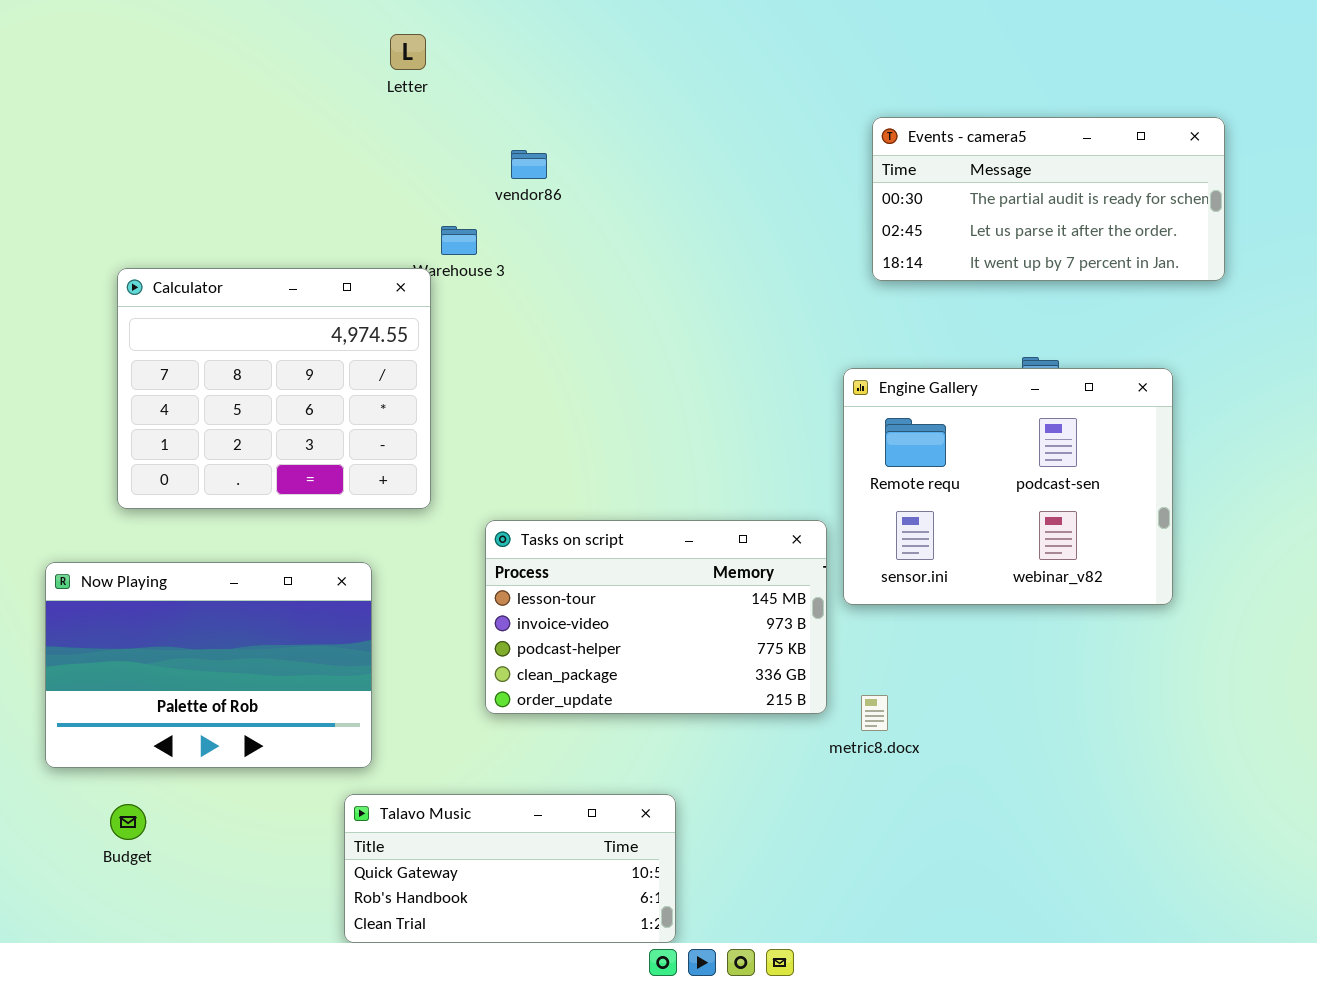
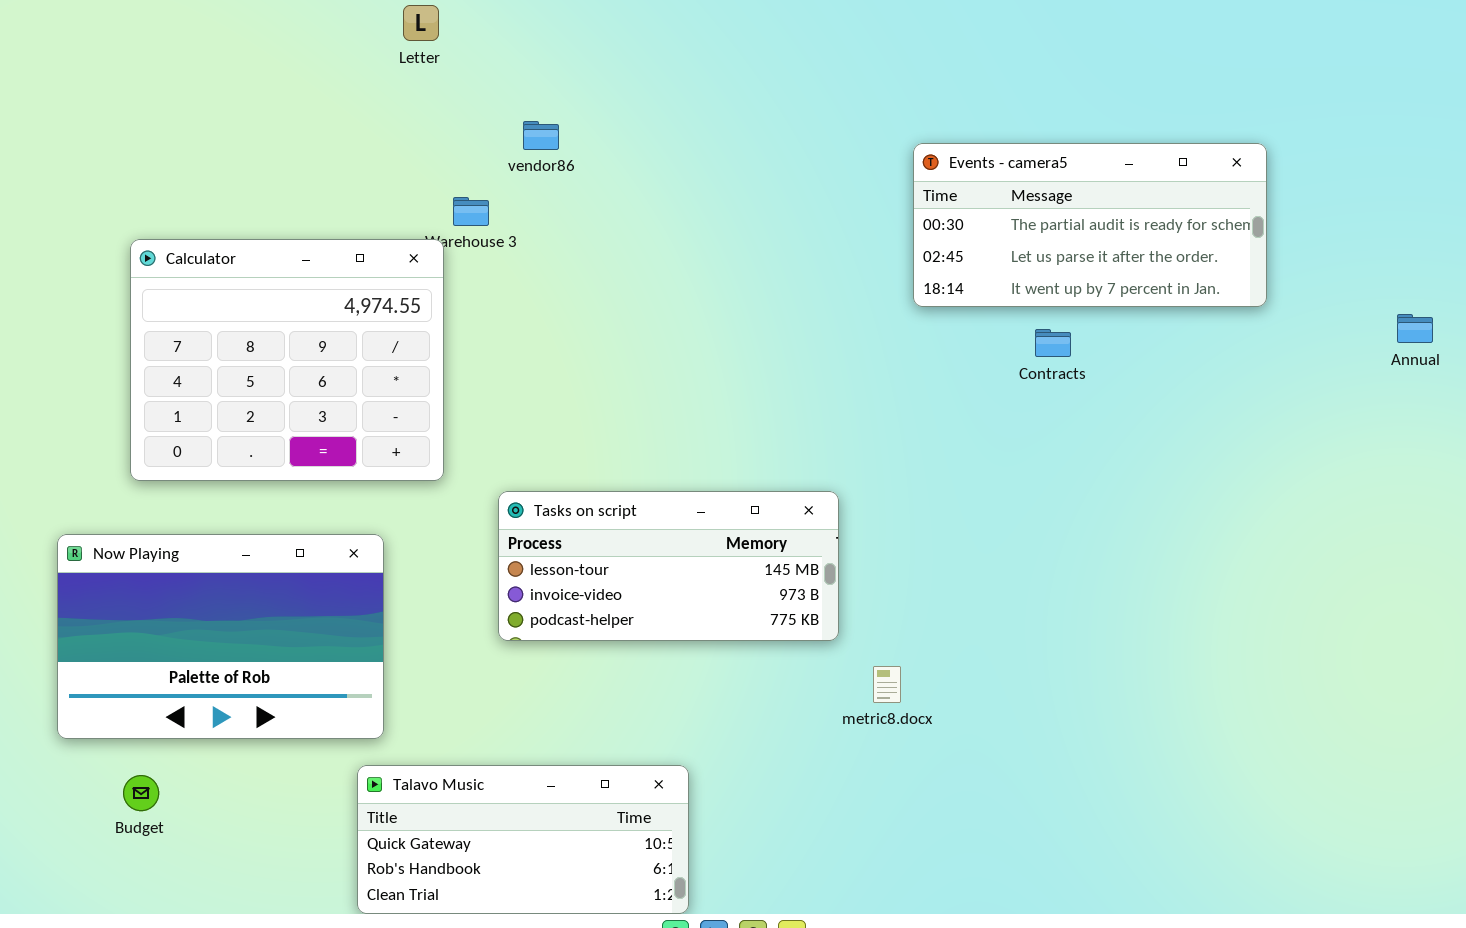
Events - camera5: [872,117,1225,281] -> [913,143,1267,307], moved
Engine Gallery: [843,368,1173,605] -> none, closed
Tasks on script: [485,520,827,714] -> [498,491,839,641], resized

